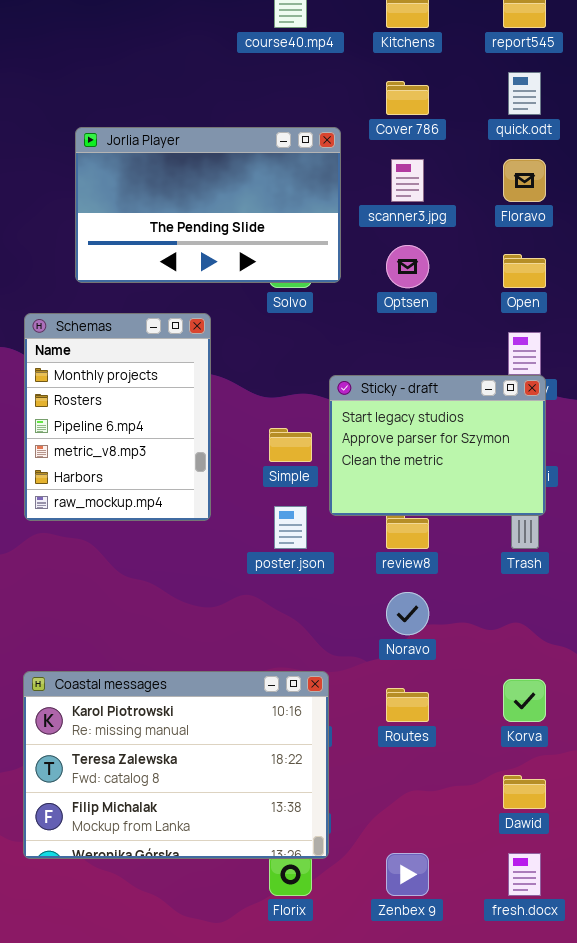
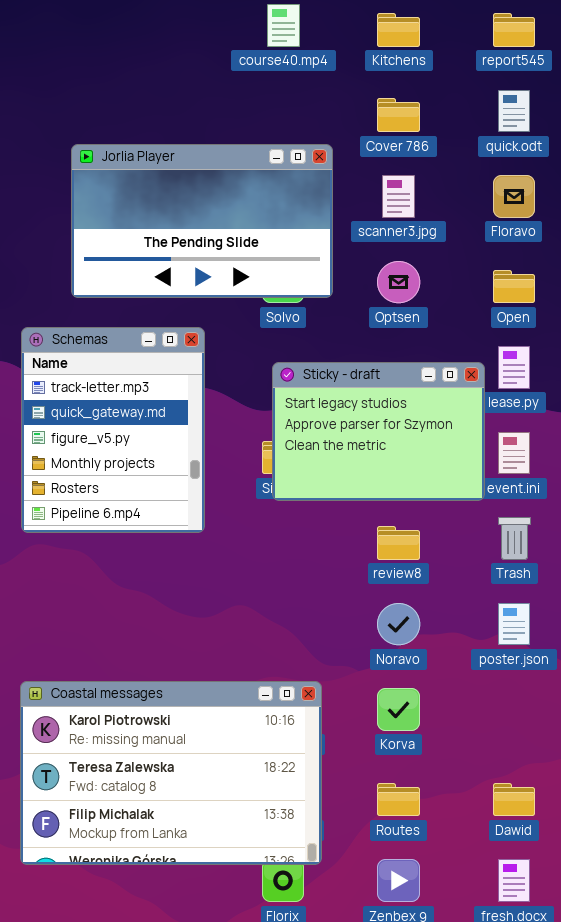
Schemas: [24,313,211,521] -> [21,327,205,533], scrolled up 3 rows
Sticky - draft: [329,375,546,516] -> [272,362,485,501], moved
poster.json: [274,506,307,549] -> [498,603,530,645], moved
Korva: [503,679,546,722] -> [377,688,420,731], moved
Routes: [386,688,429,722] -> [377,783,420,816], moved

